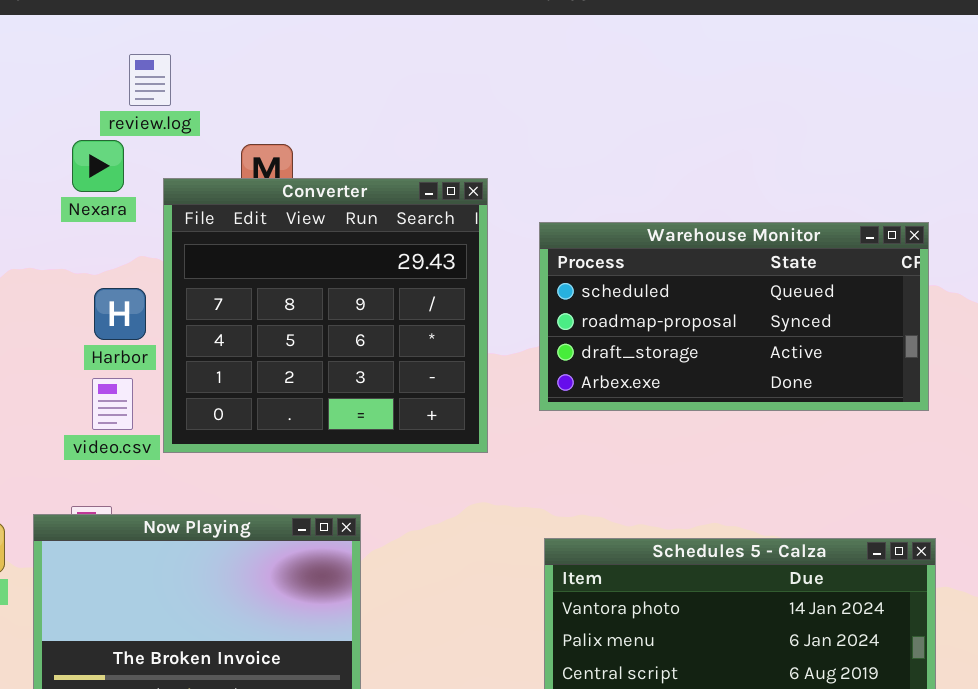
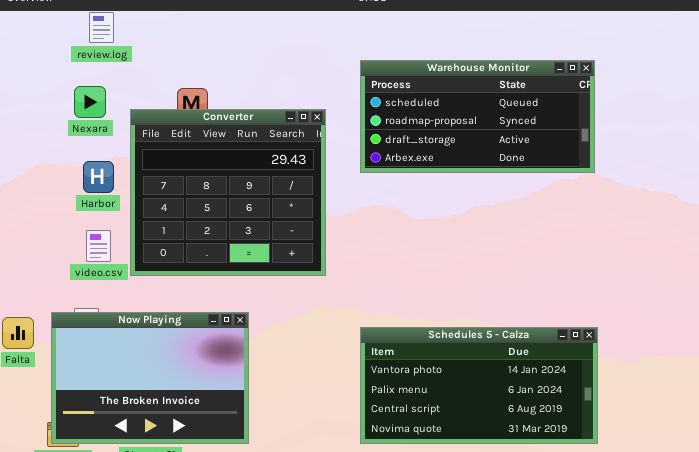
review.log: [129,54,171,106] -> [89,12,114,43], moved
Warehouse Monitor: [539,222,929,411] -> [360,60,595,173], moved
Harbor: [94,288,146,340] -> [83,161,114,193], moved

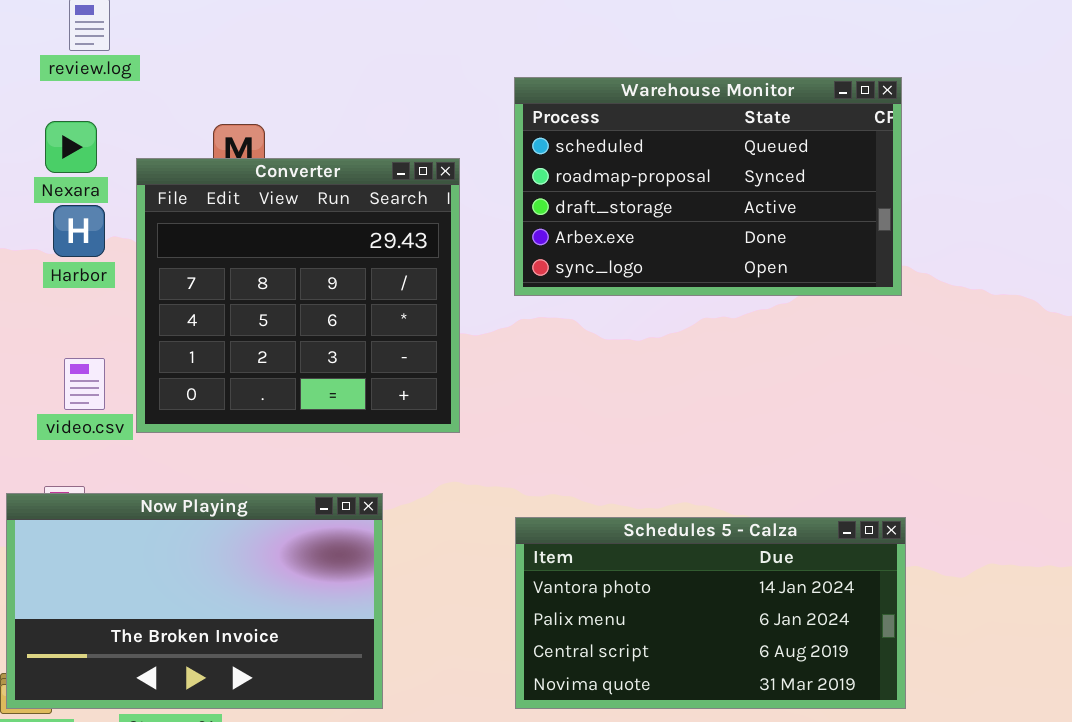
Warehouse Monitor: [360,60,595,173] -> [514,77,902,296], resized
Harbor: [83,161,114,193] -> [53,205,105,257], moved
Now Playing: [51,312,249,444] -> [6,493,383,709], resized

